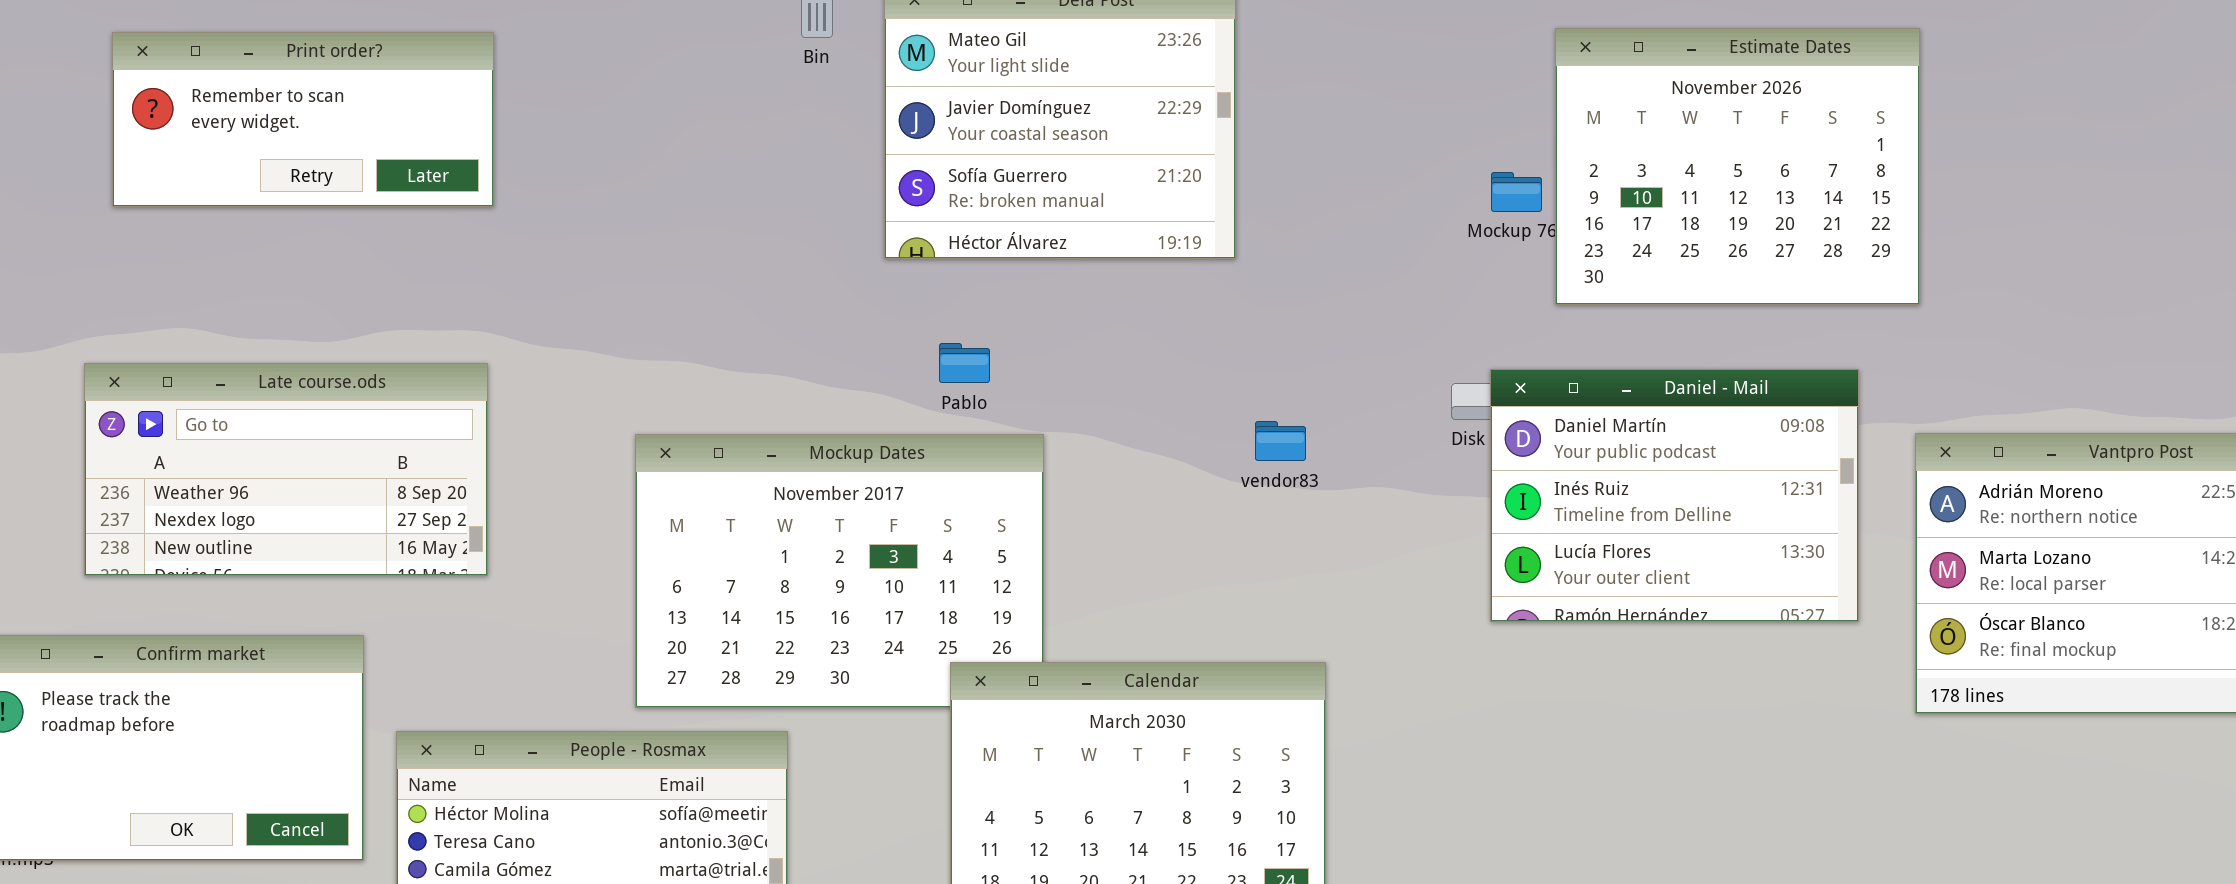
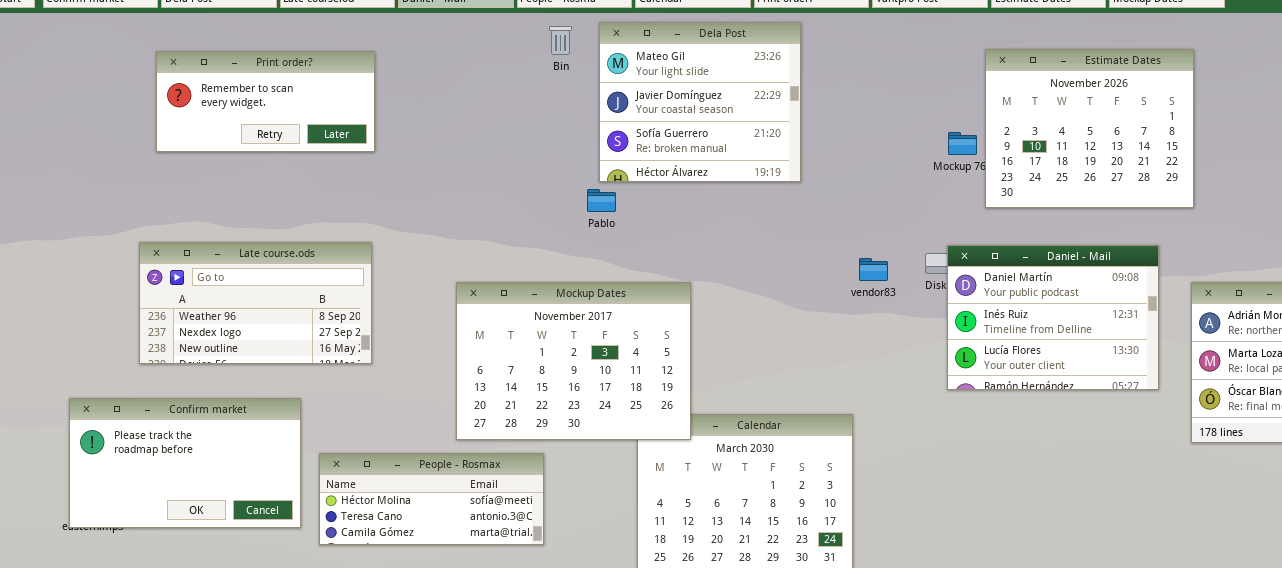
Pablo: [939,343,990,383] -> [587,189,616,212], moved
vendor83: [1255,421,1306,461] -> [859,258,888,281], moved
Mockup Dates: [635,434,1044,708] -> [456,282,691,440], raised

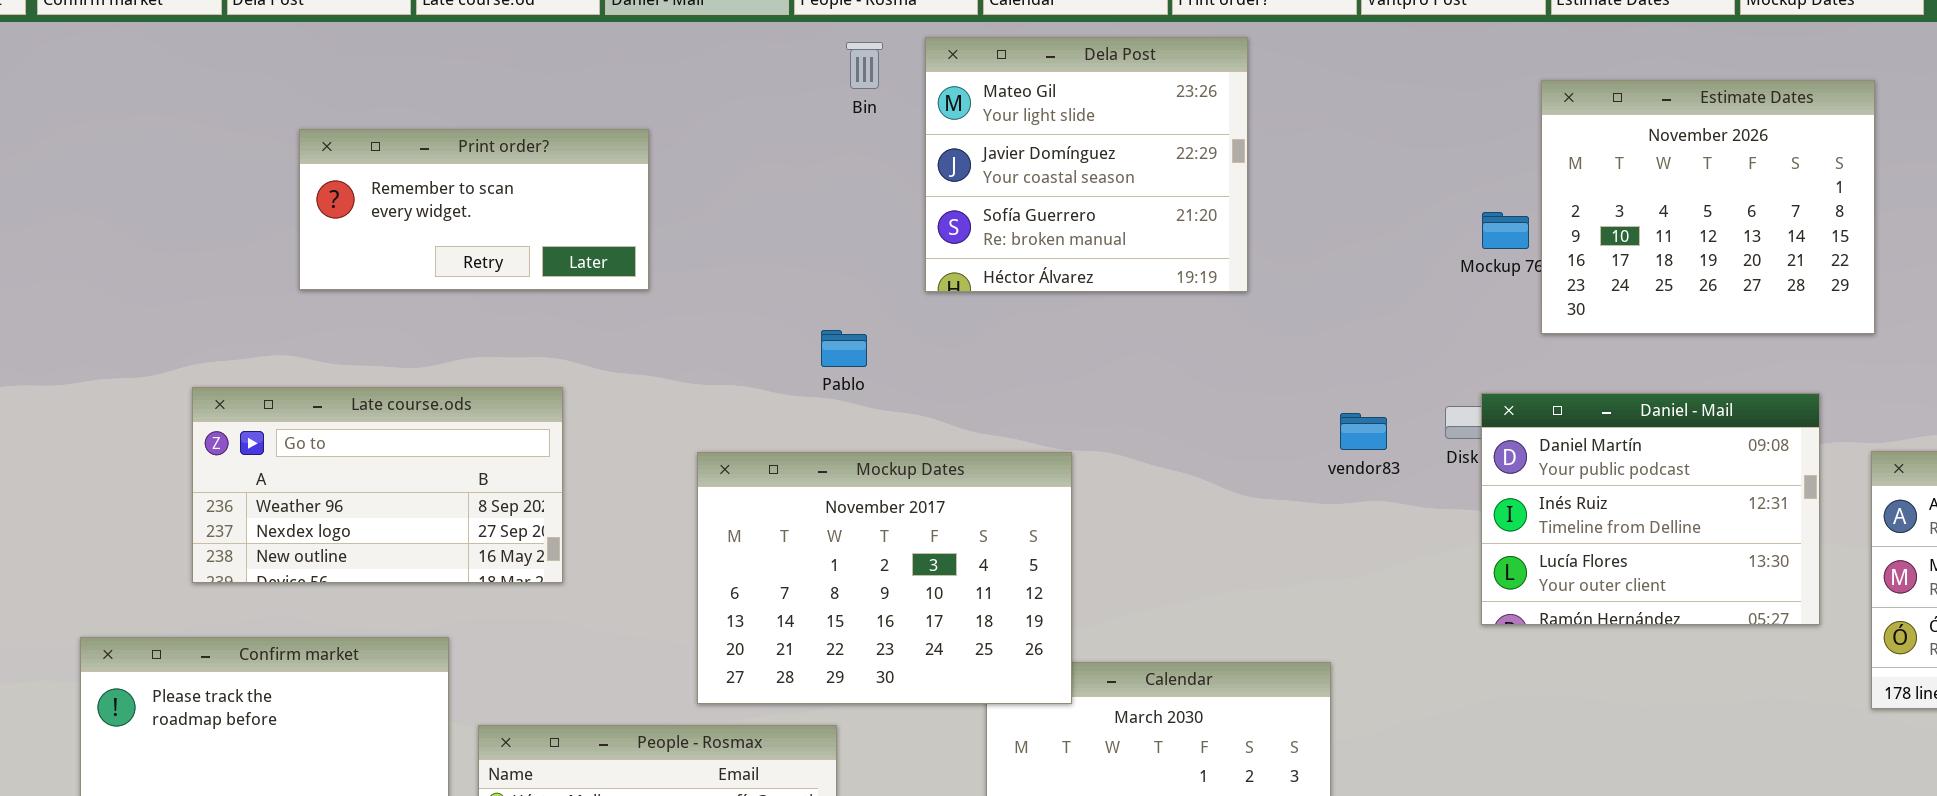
Print order?: [156,51,375,152] -> [299,129,649,290], moved
Pablo: [587,189,616,212] -> [821,330,867,367], moved

